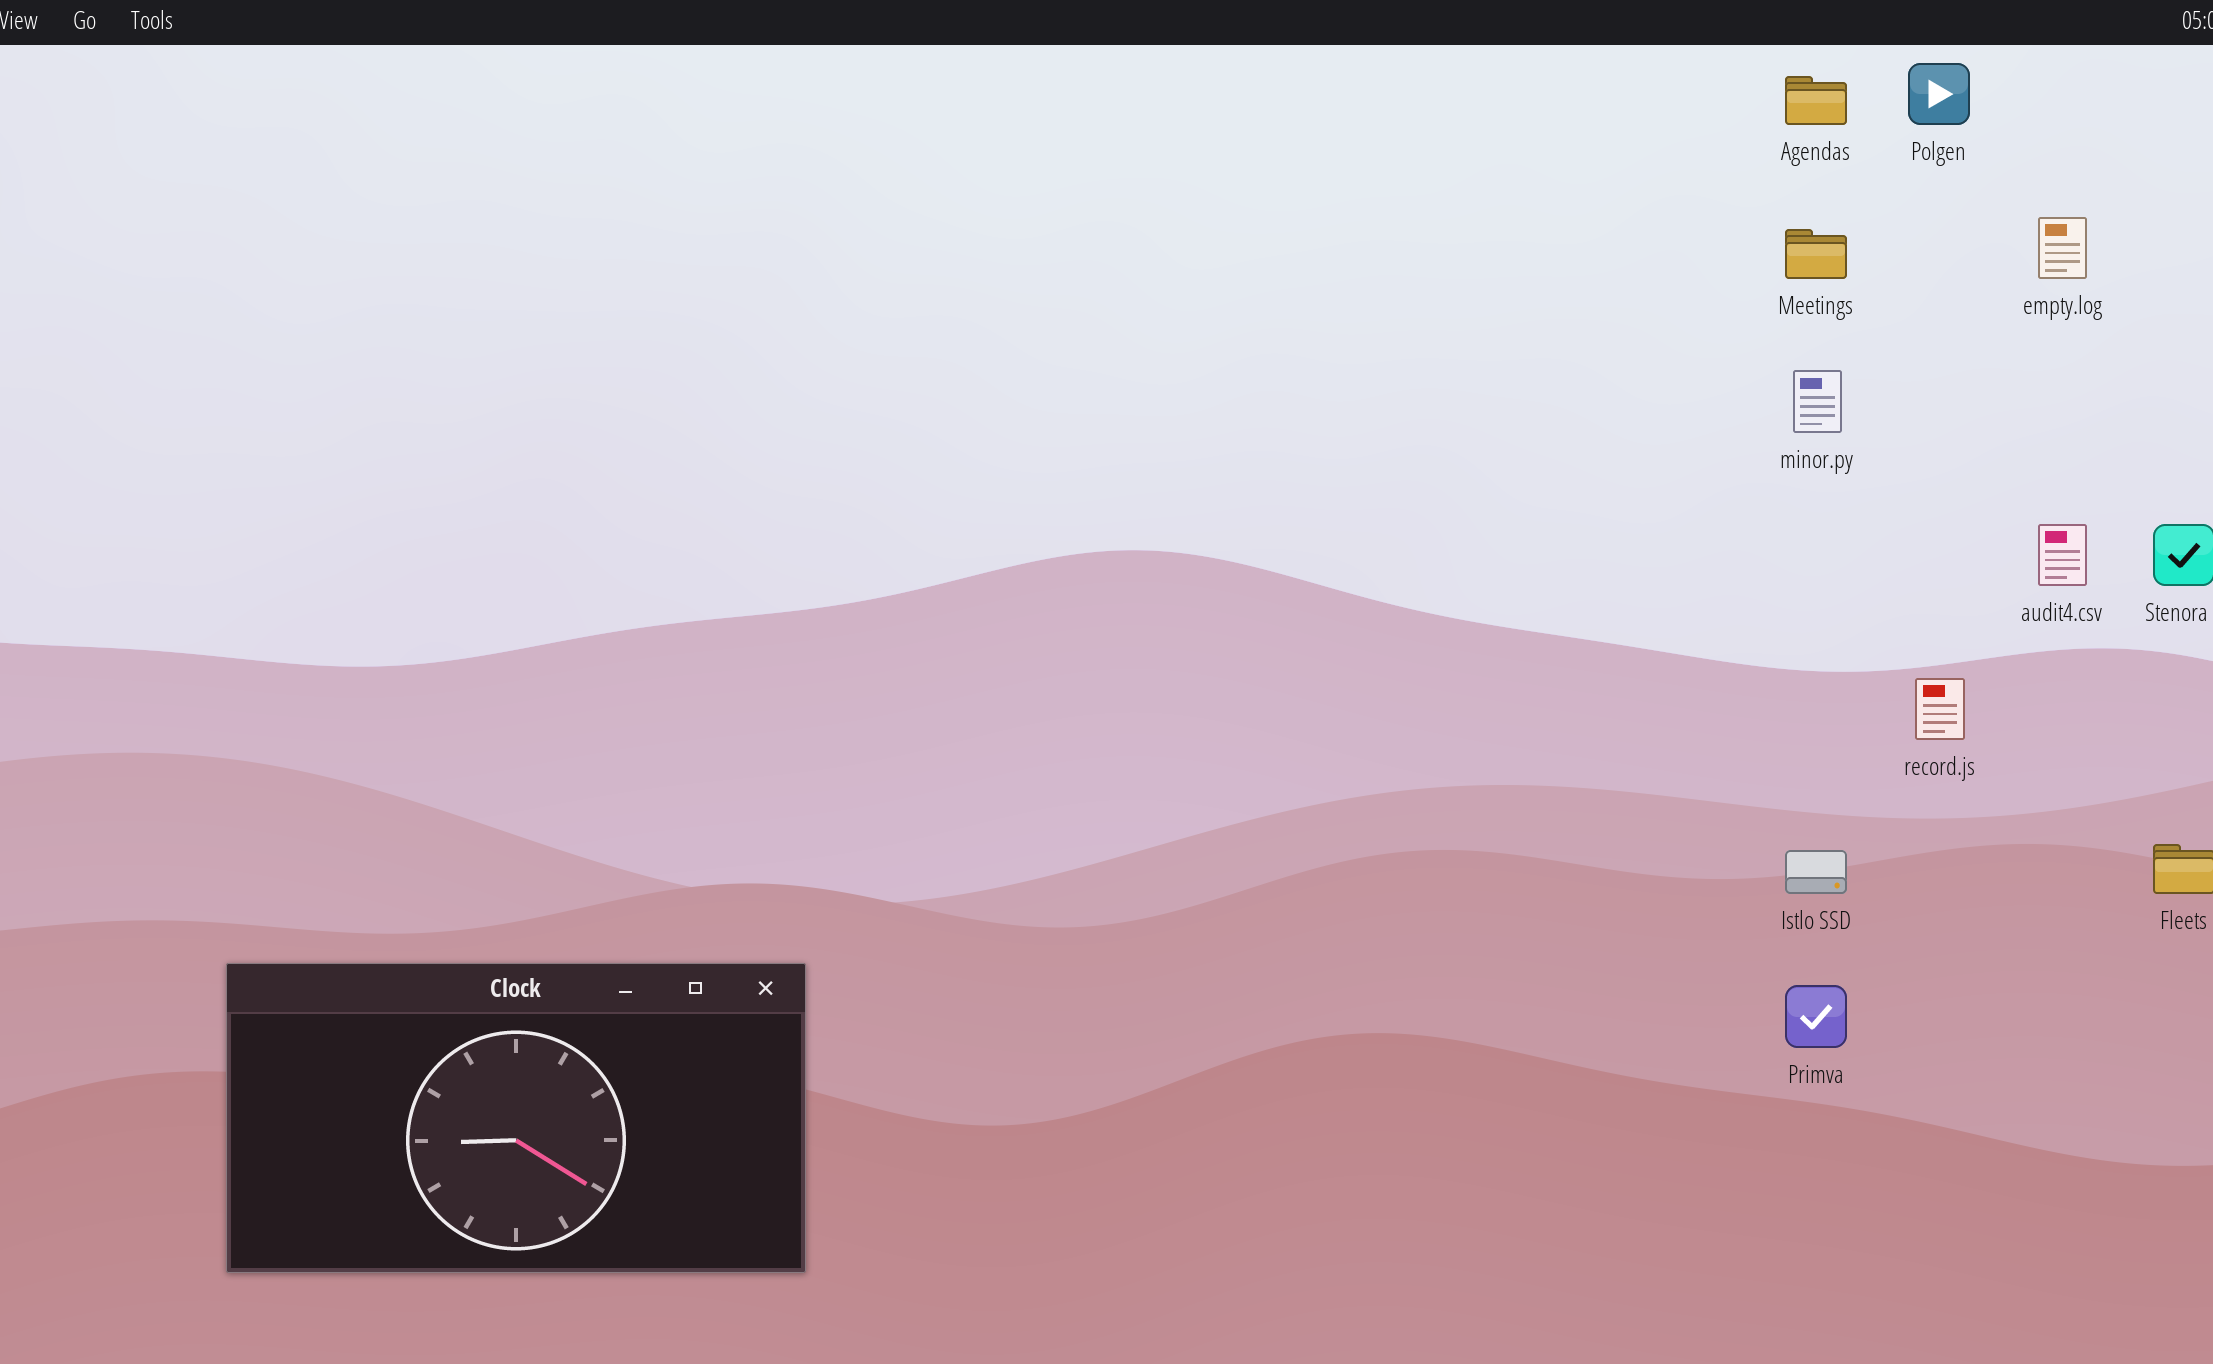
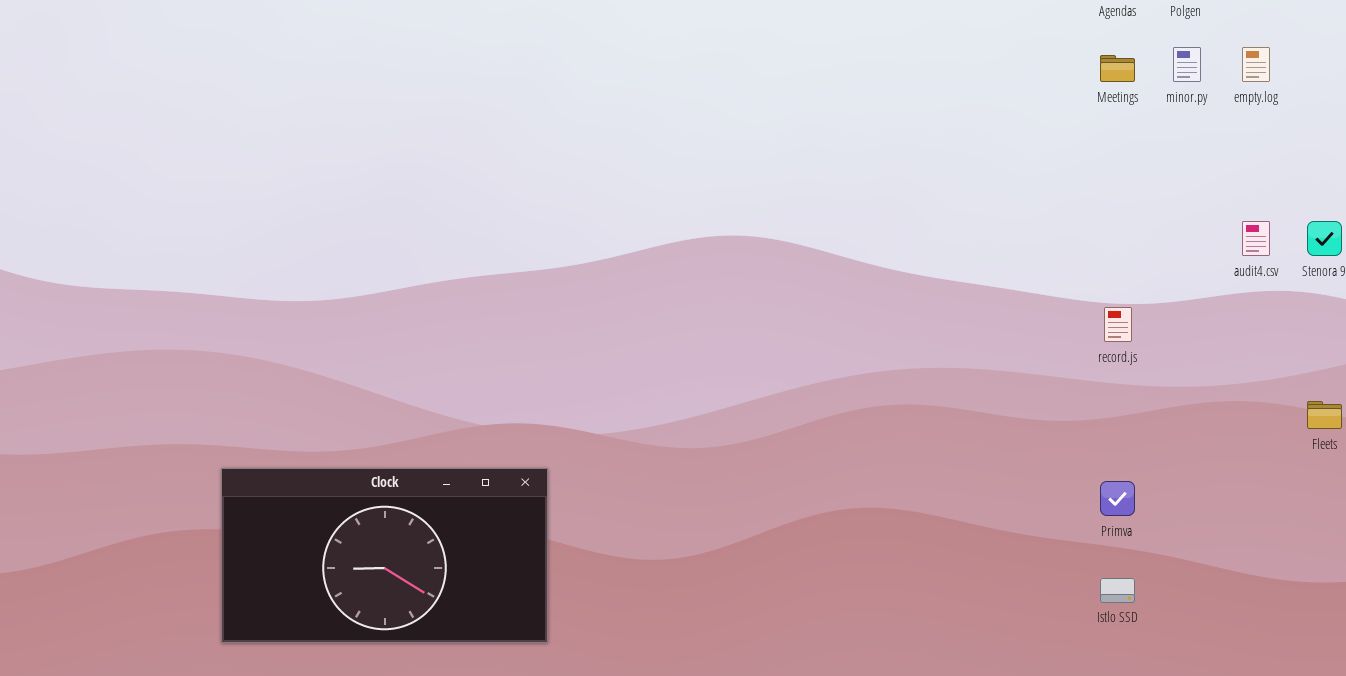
minor.py: [1793,370,1842,433] -> [1173,47,1201,82], moved
record.js: [1915,678,1965,740] -> [1104,307,1132,342], moved
Istlo SSD: [1785,850,1847,894] -> [1100,578,1135,603], moved

